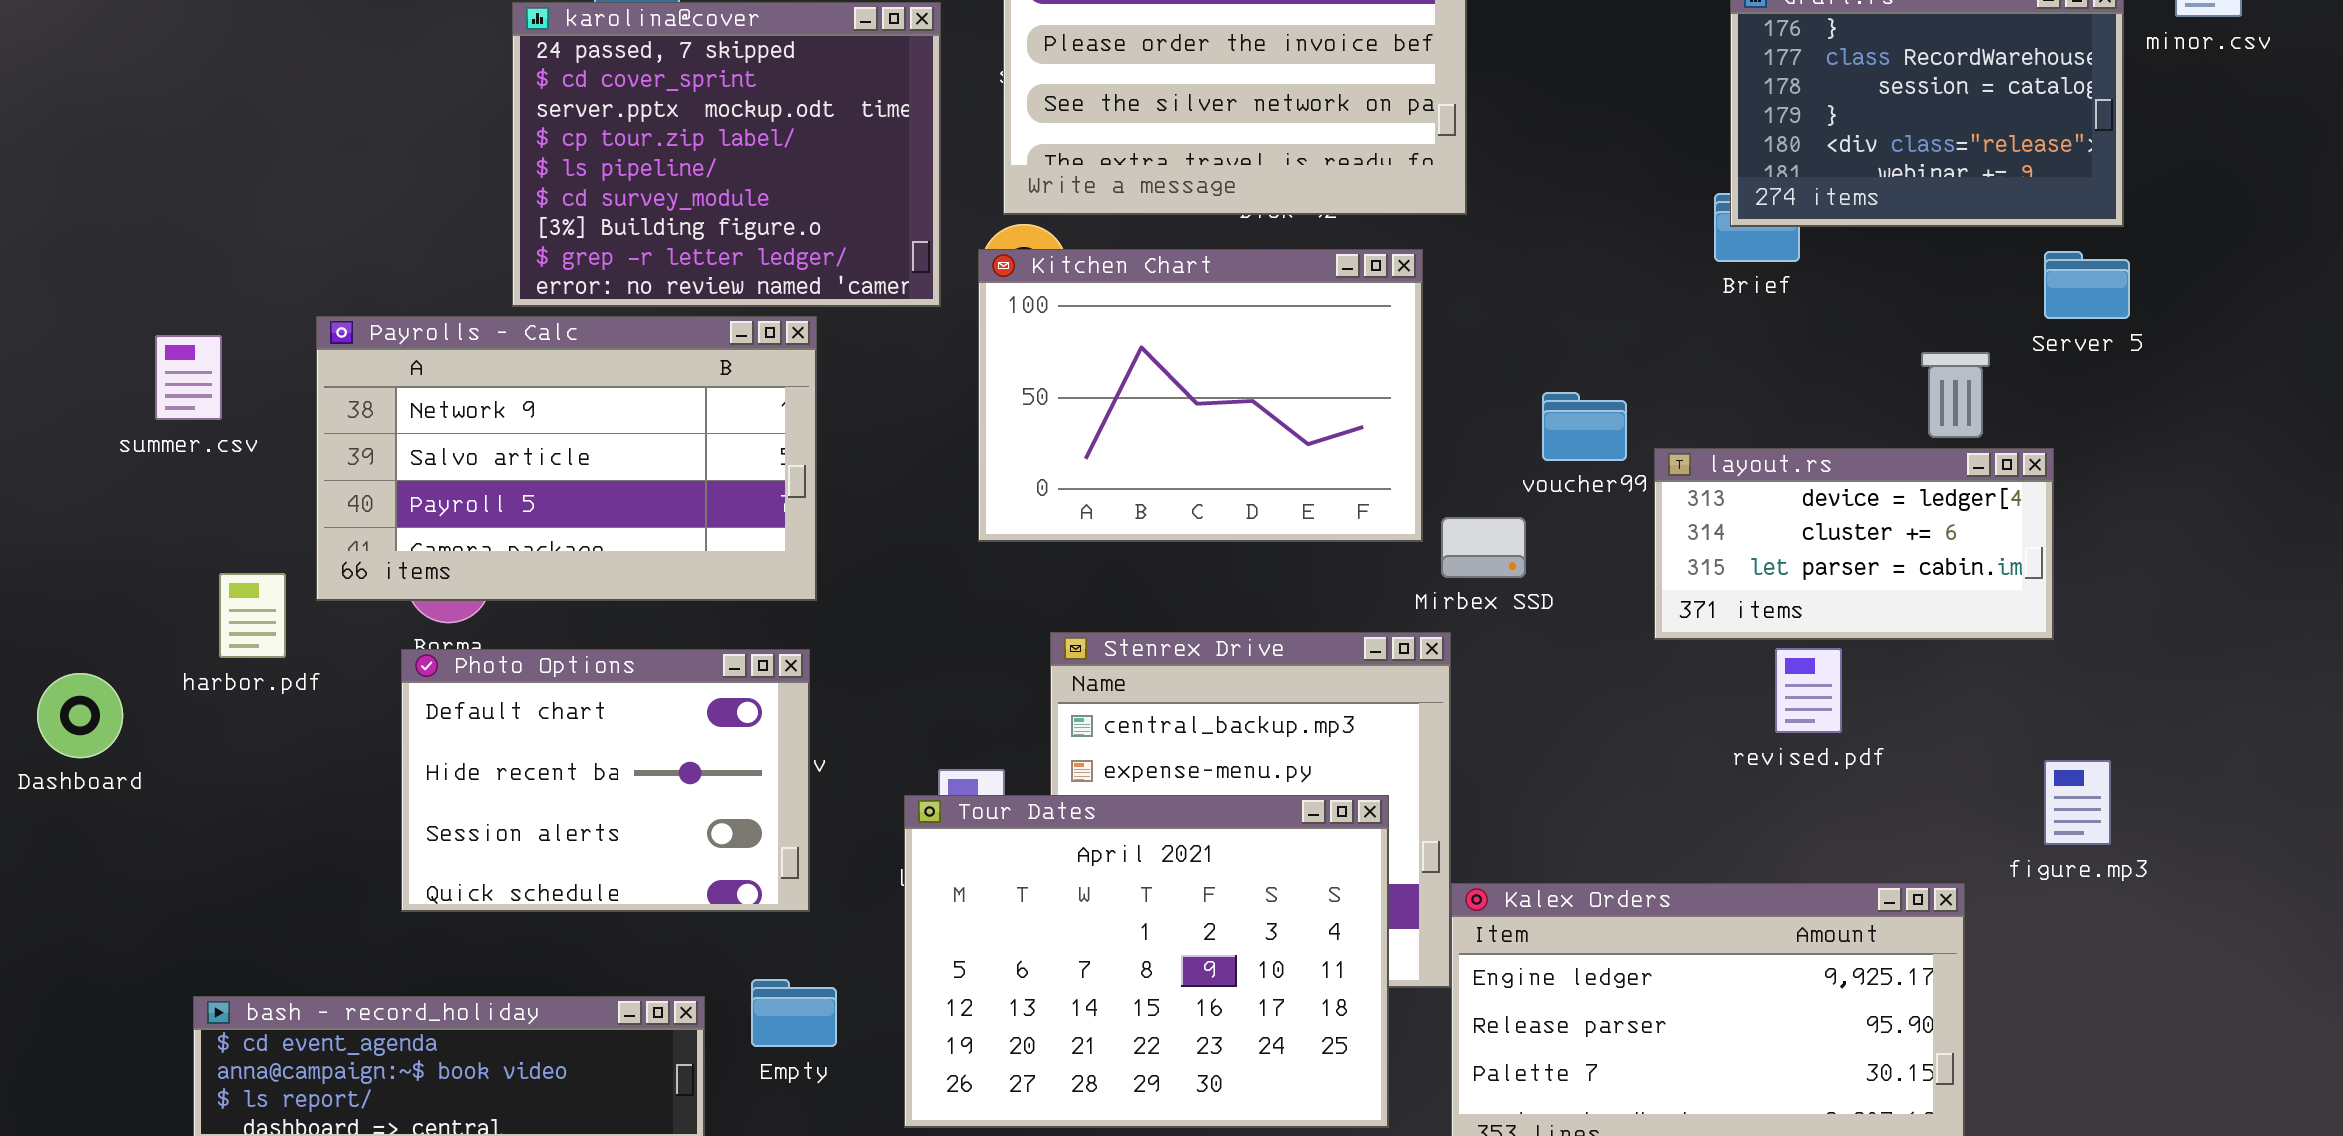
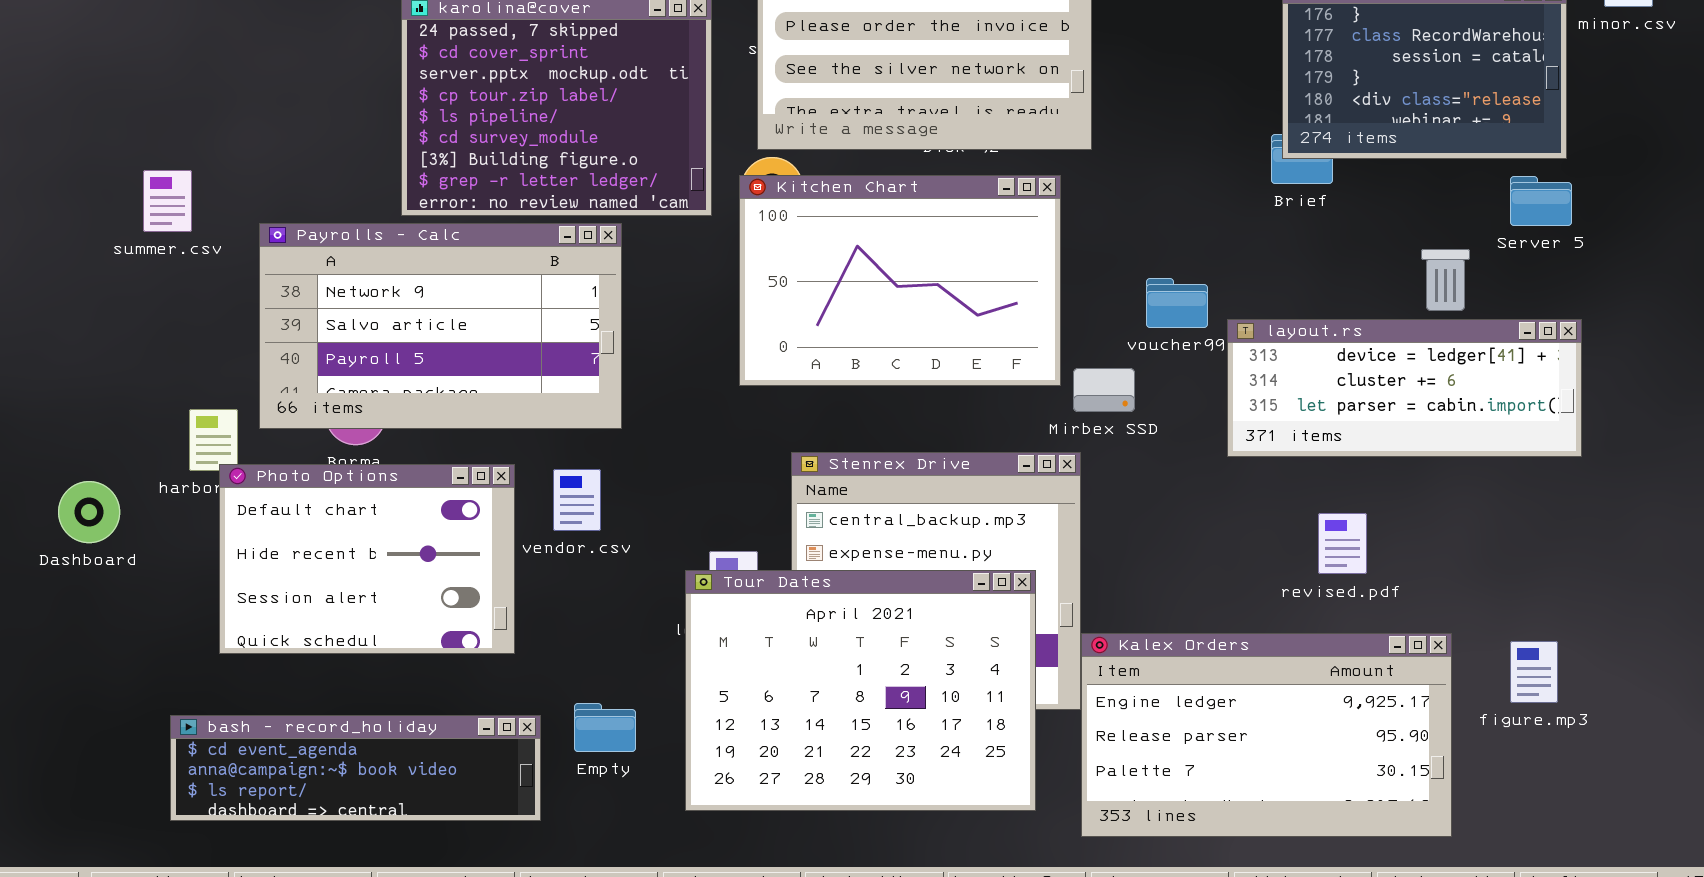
summer.csv: [155,335,222,420] -> [143,170,192,232], moved
layout.rs: [1654,448,2054,640] -> [1227,319,1582,457], resized
revised.pdf: [1775,648,1842,733] -> [1318,513,1367,574], moved
Photo Options: [401,649,810,912] -> [219,464,515,654], moved
figure.mp3: [2044,760,2111,845] -> [1510,641,1558,703], moved

